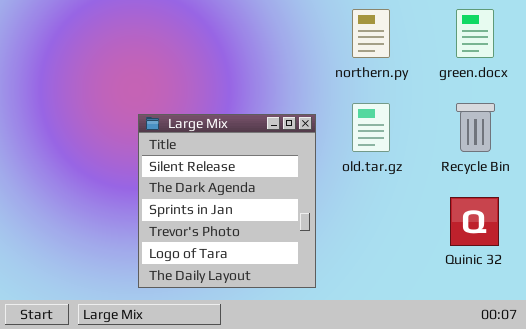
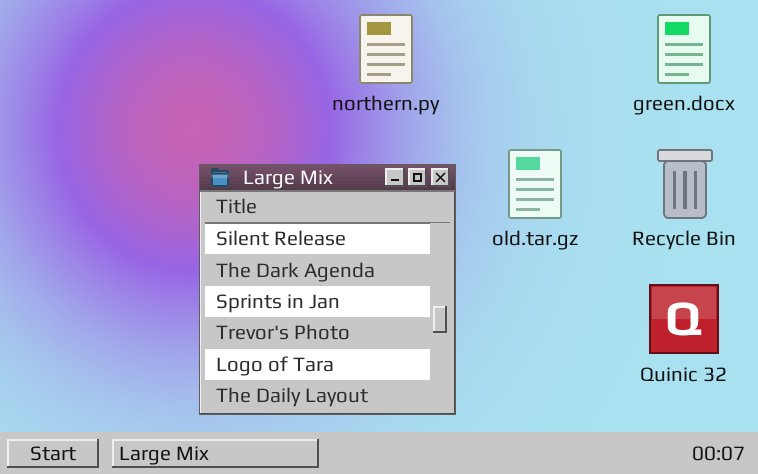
northern.py: [352,9,390,58] -> [359,14,413,84], moved

